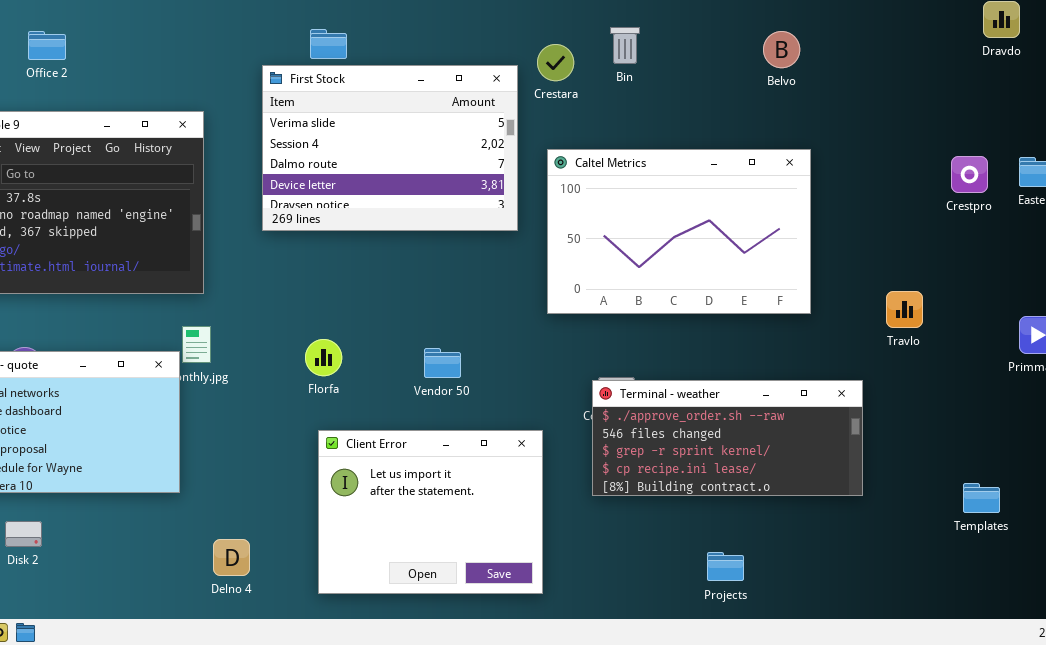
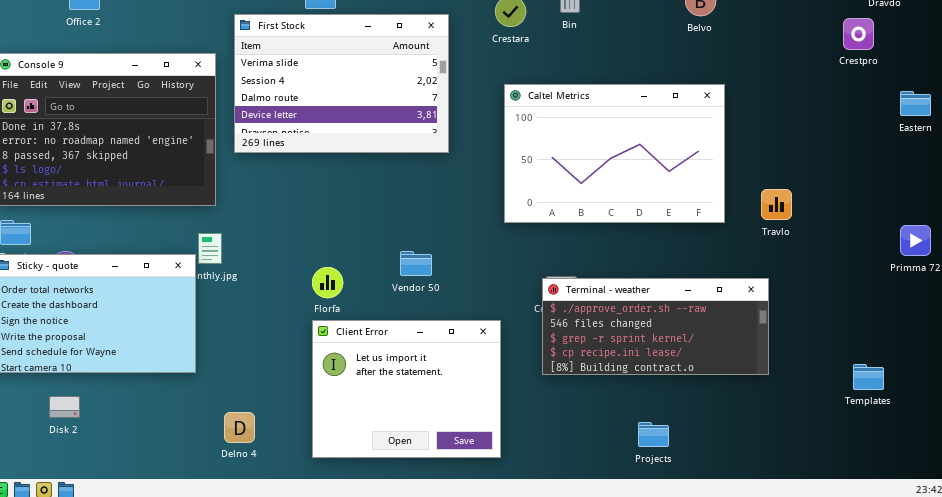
First Stock: [262,65,518,231] -> [234,14,449,153], moved
Crestpro: [951,156,988,193] -> [843,18,874,50], moved
Travlo: [886,291,923,328] -> [761,189,792,220], moved
Florfa: [305,339,342,376] -> [312,267,343,298], moved

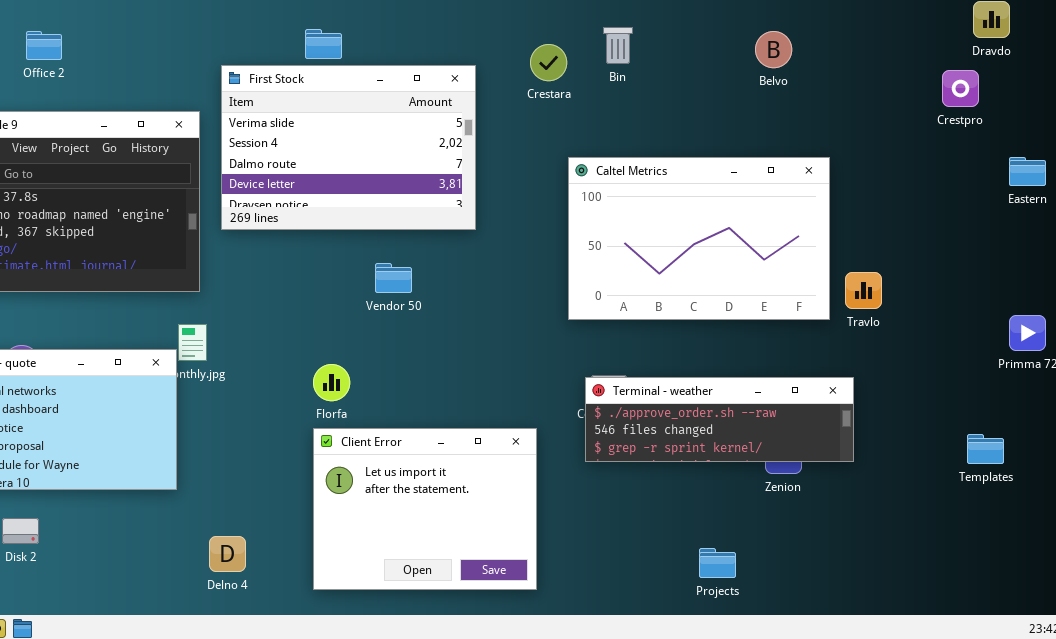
Caltel Metrics: [504,84,725,223] -> [568,157,830,320], moved
Vendor 50: [400,251,432,276] -> [375,263,412,293], moved
Terminal - weather: [542,278,769,375] -> [585,377,854,462], resized
Templates: [853,364,884,390] -> [967,434,1004,464], moved

